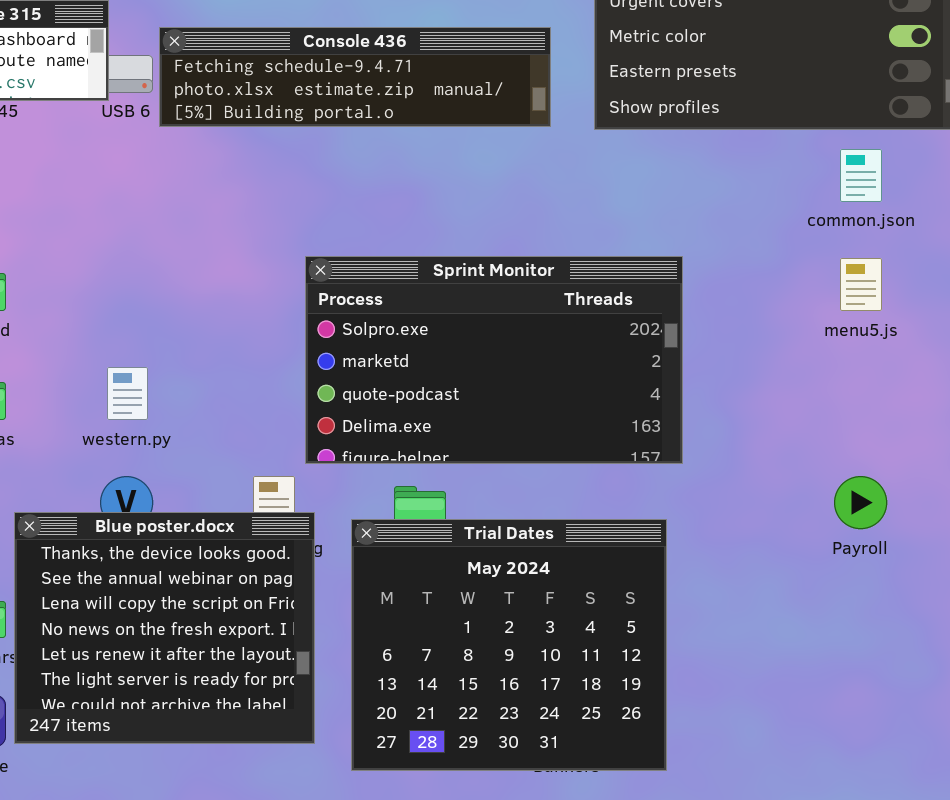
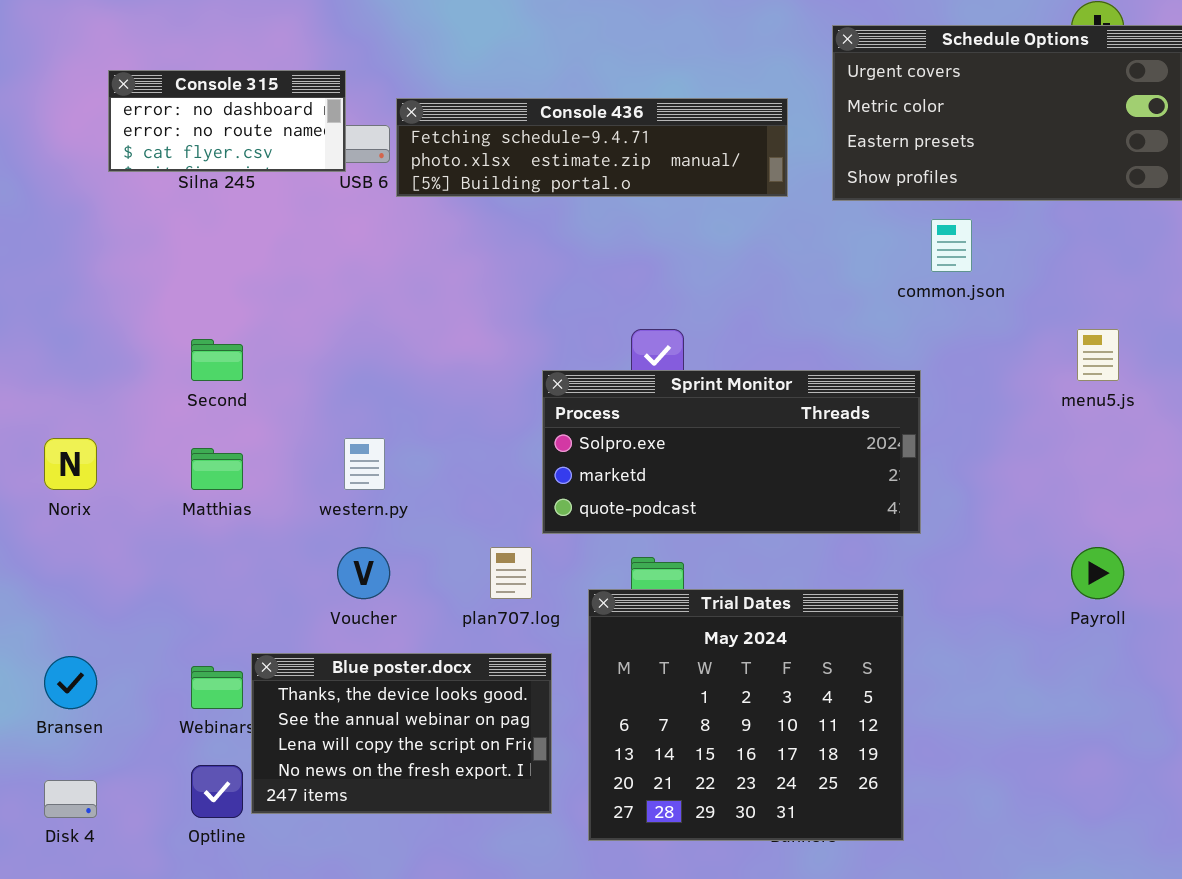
common.json: [840,149,882,202] -> [931,219,972,272], moved
Sprint Monitor: [305,256,683,464] -> [542,370,921,534], resized
Blue poster.docx: [14,512,315,744] -> [251,653,552,814], resized

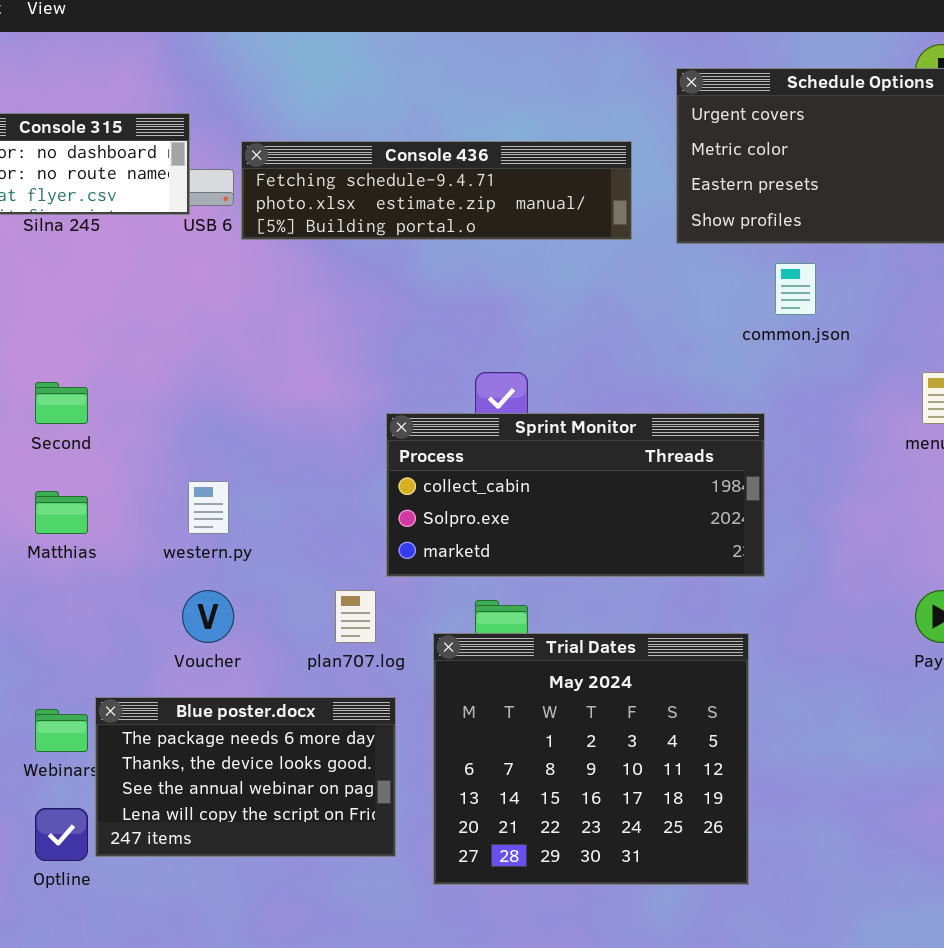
Sprint Monitor: [542,370,921,534] -> [386,413,765,577], scrolled up 1 row
Blue poster.docx: [251,653,552,814] -> [95,697,396,857], scrolled up 1 row

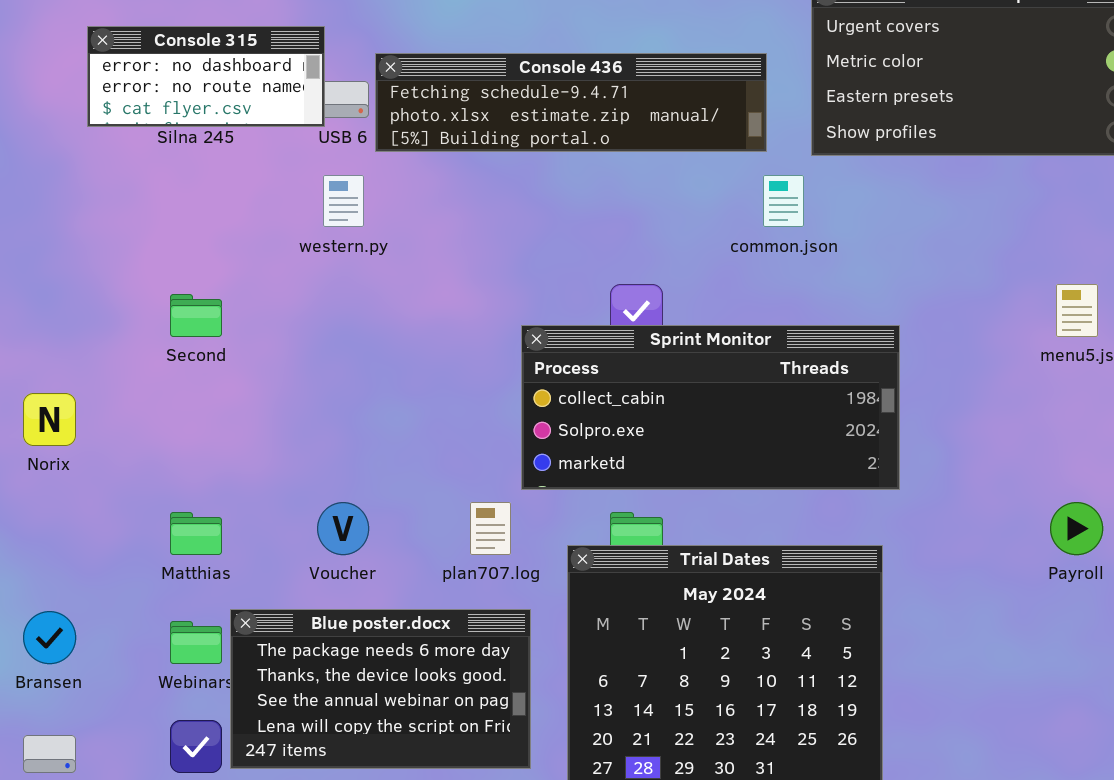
common.json: [775,263,816,315] -> [763,175,804,227], moved
western.py: [188,481,229,534] -> [323,175,364,227], moved
Matthias: [35,491,88,534] -> [170,512,222,555], moved

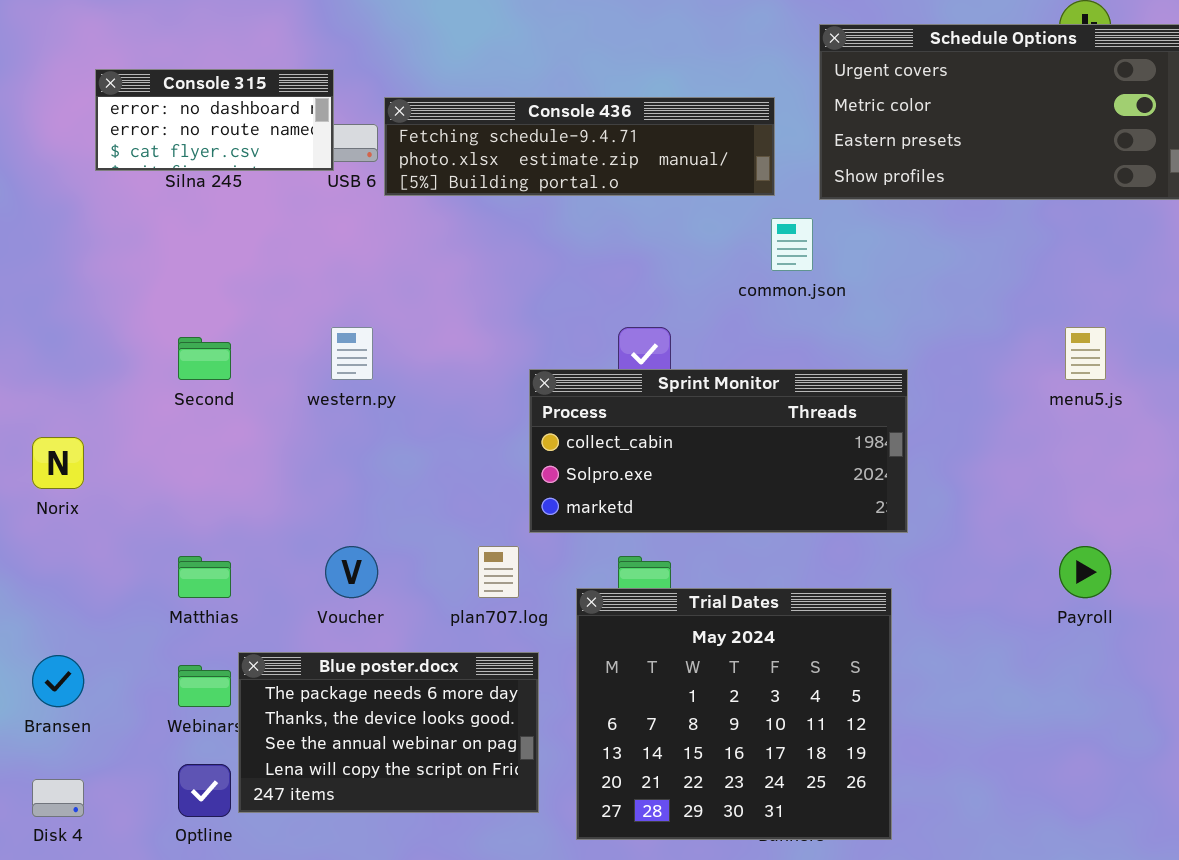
western.py: [323,175,364,227] -> [331,327,373,380], moved

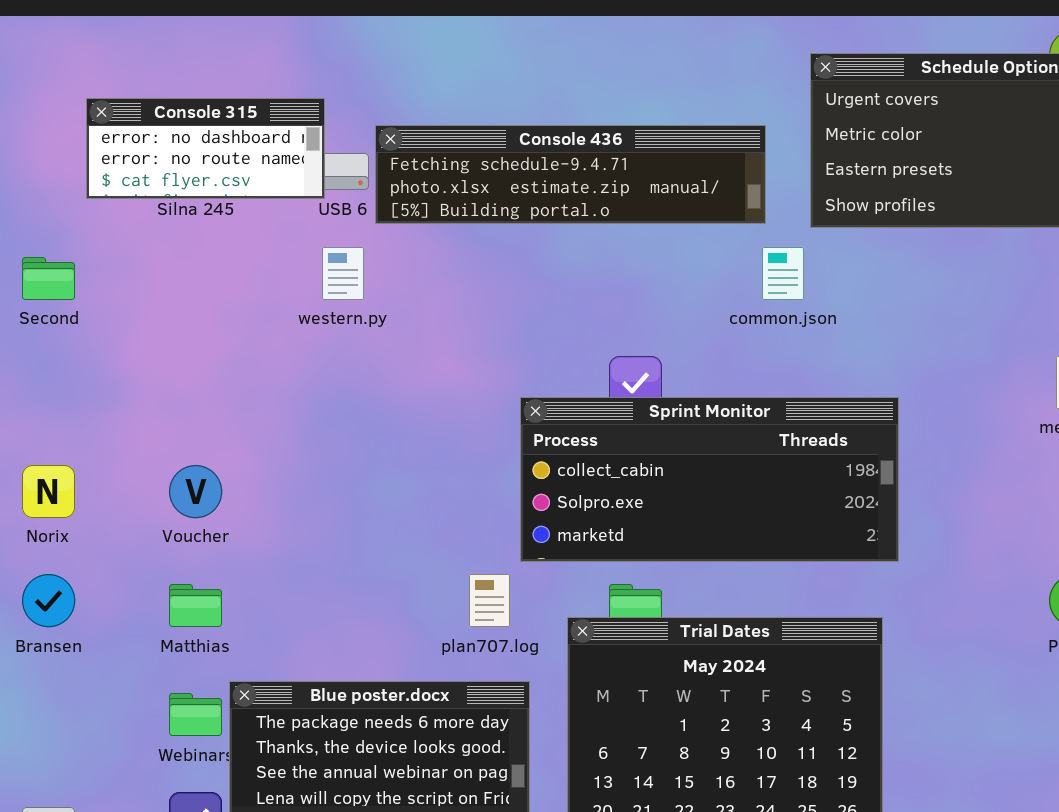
western.py: [331,327,373,380] -> [322,247,364,300], moved
Second: [178,337,231,380] -> [22,257,75,300], moved
Voucher: [325,546,378,598] -> [169,465,222,518], moved
Bransen: [32,655,84,707] -> [22,574,75,627], moved

